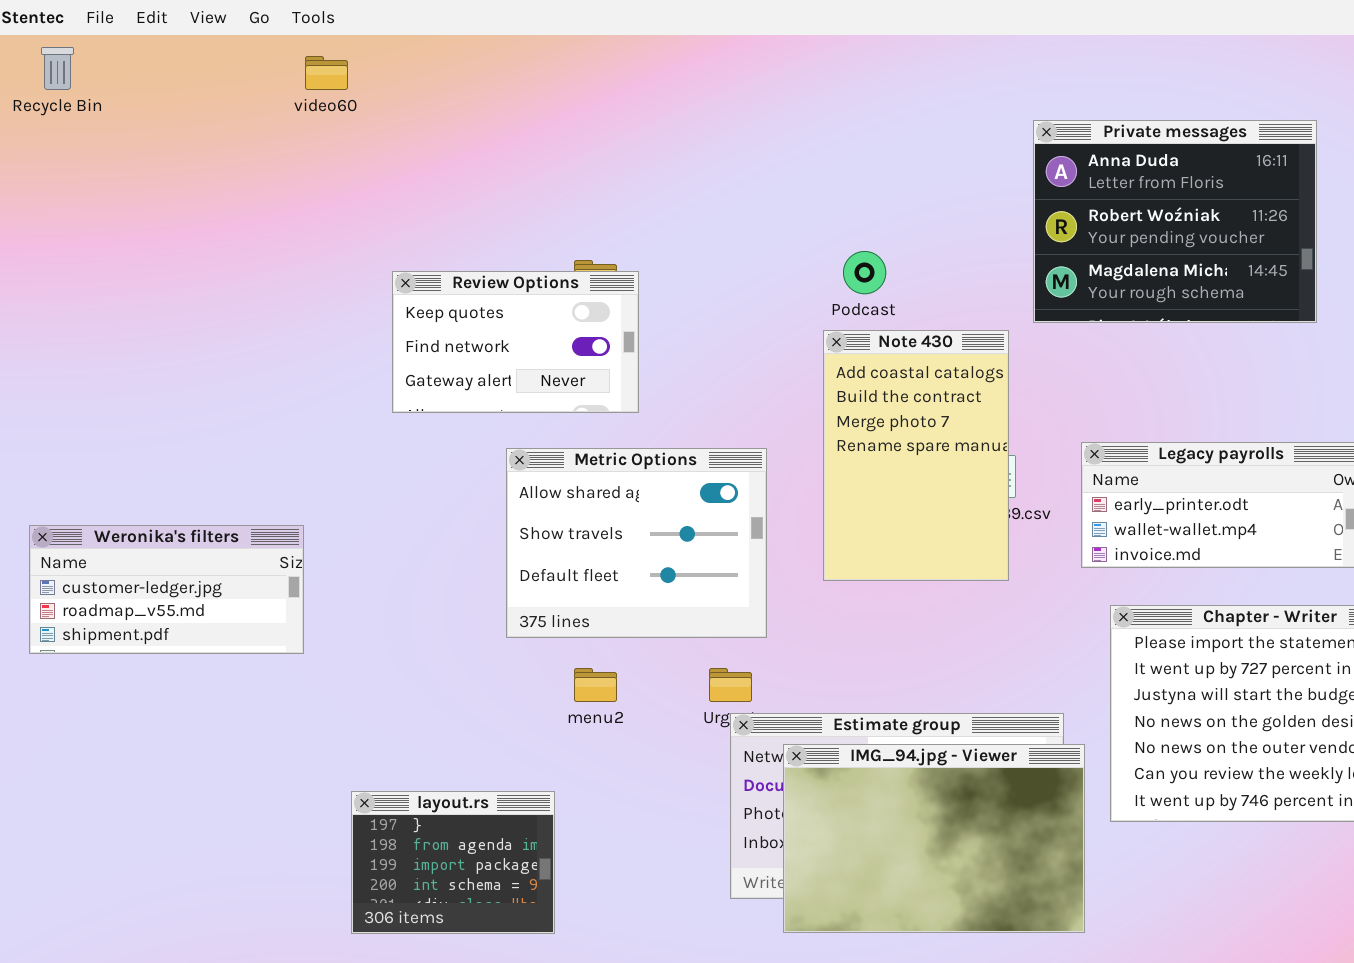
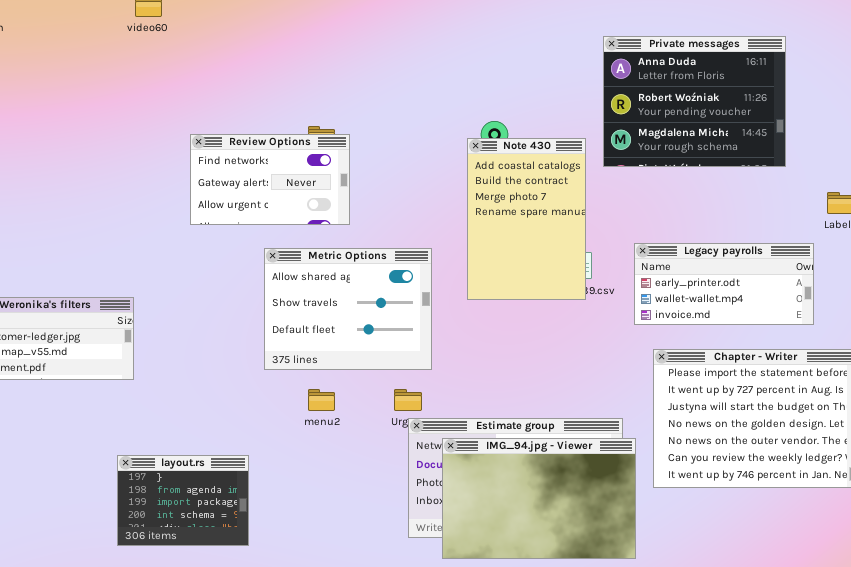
Review Options: [392,271,639,413] -> [190,134,350,225], scrolled down 1 row
Note 430: [823,330,1009,581] -> [467,138,586,300], moved
layout.rs: [351,791,555,934] -> [117,455,249,546], moved

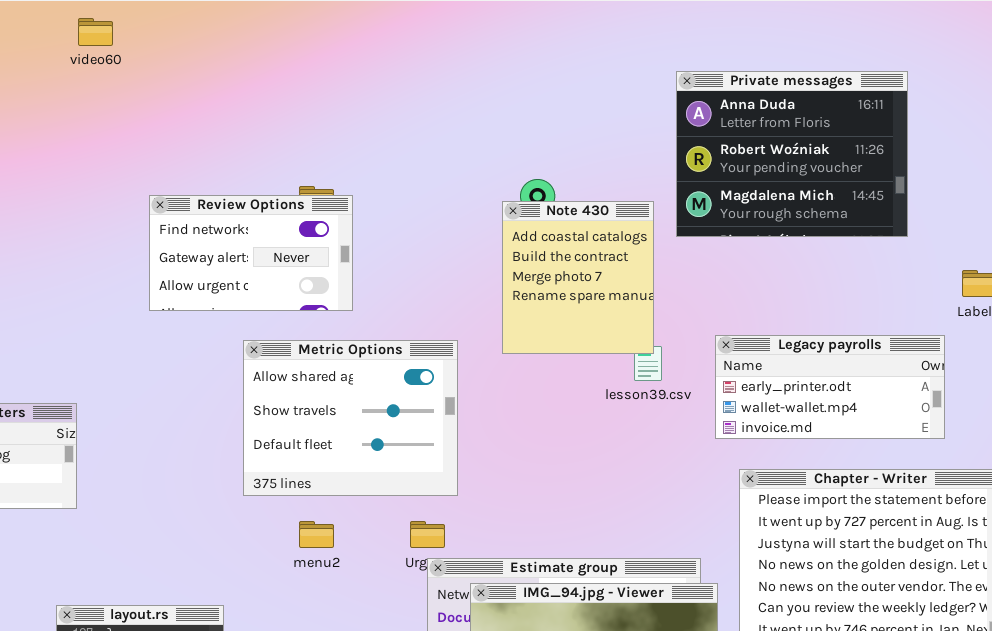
Note 430: [467,138,586,300] -> [502,201,654,354], resized

